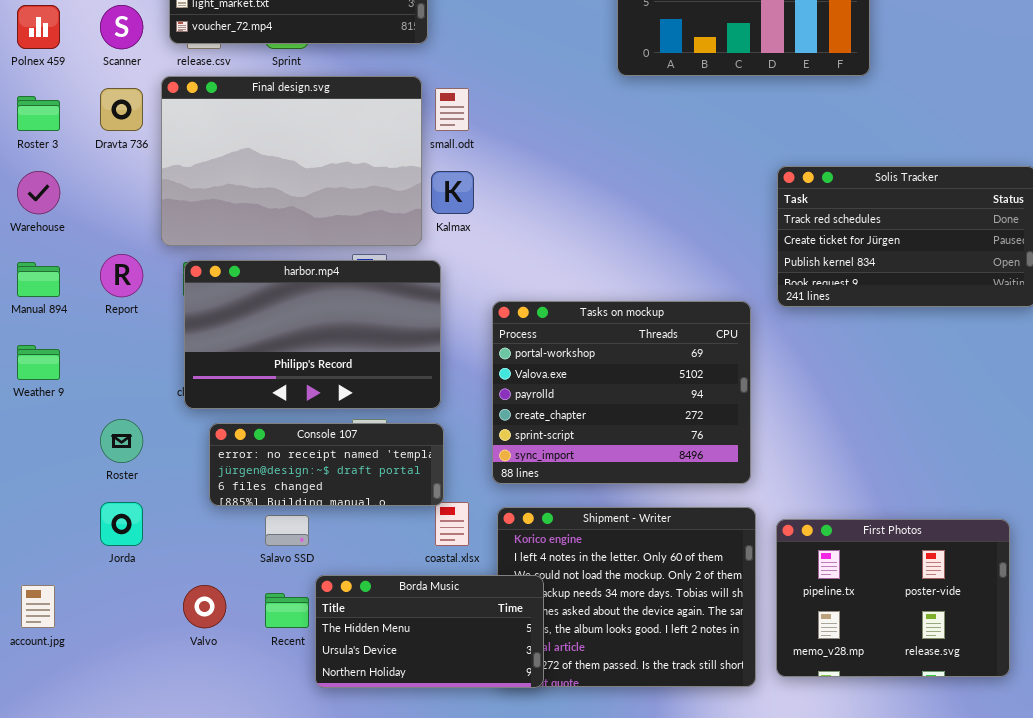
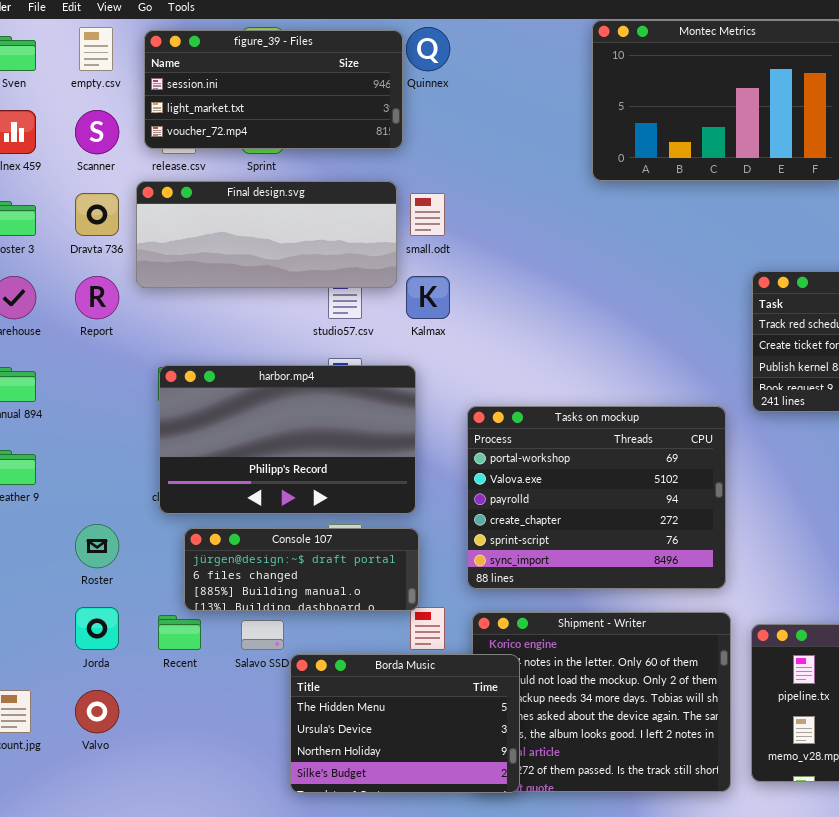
Final design.svg: [161,76,422,246] -> [136,181,397,288], resized
Report: [100,254,143,297] -> [75,276,119,319], moved
Console 107: [209,423,444,506] -> [184,528,419,611], scrolled down 1 row
Borda Music: [315,575,544,688] -> [290,654,520,793], resized
Valvo: [183,585,226,628] -> [75,690,119,733], moved
Recent: [265,593,309,628] -> [158,615,201,650], moved

